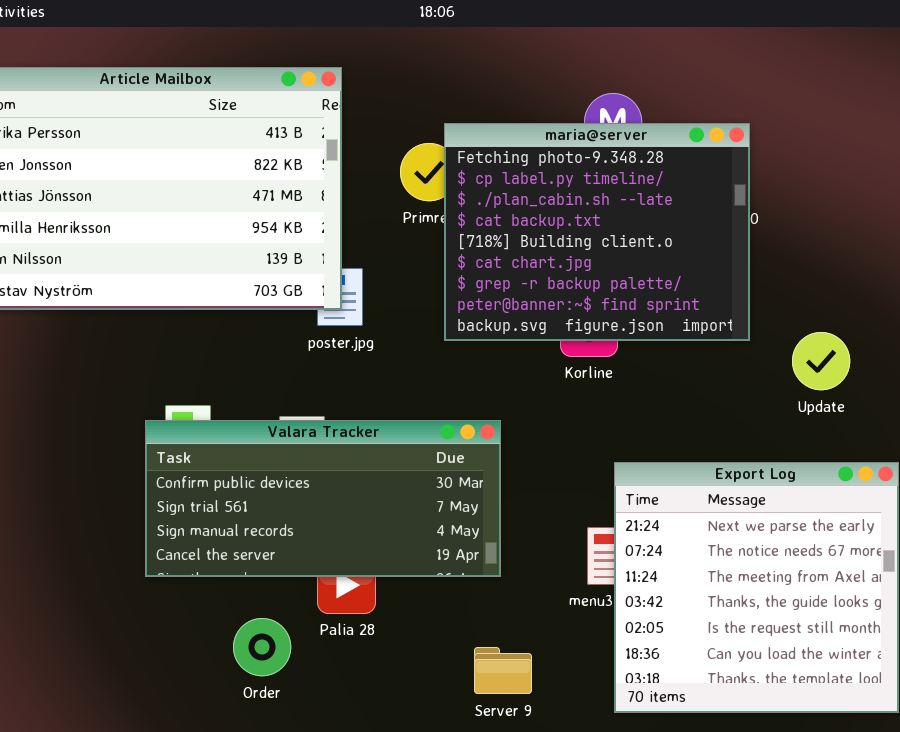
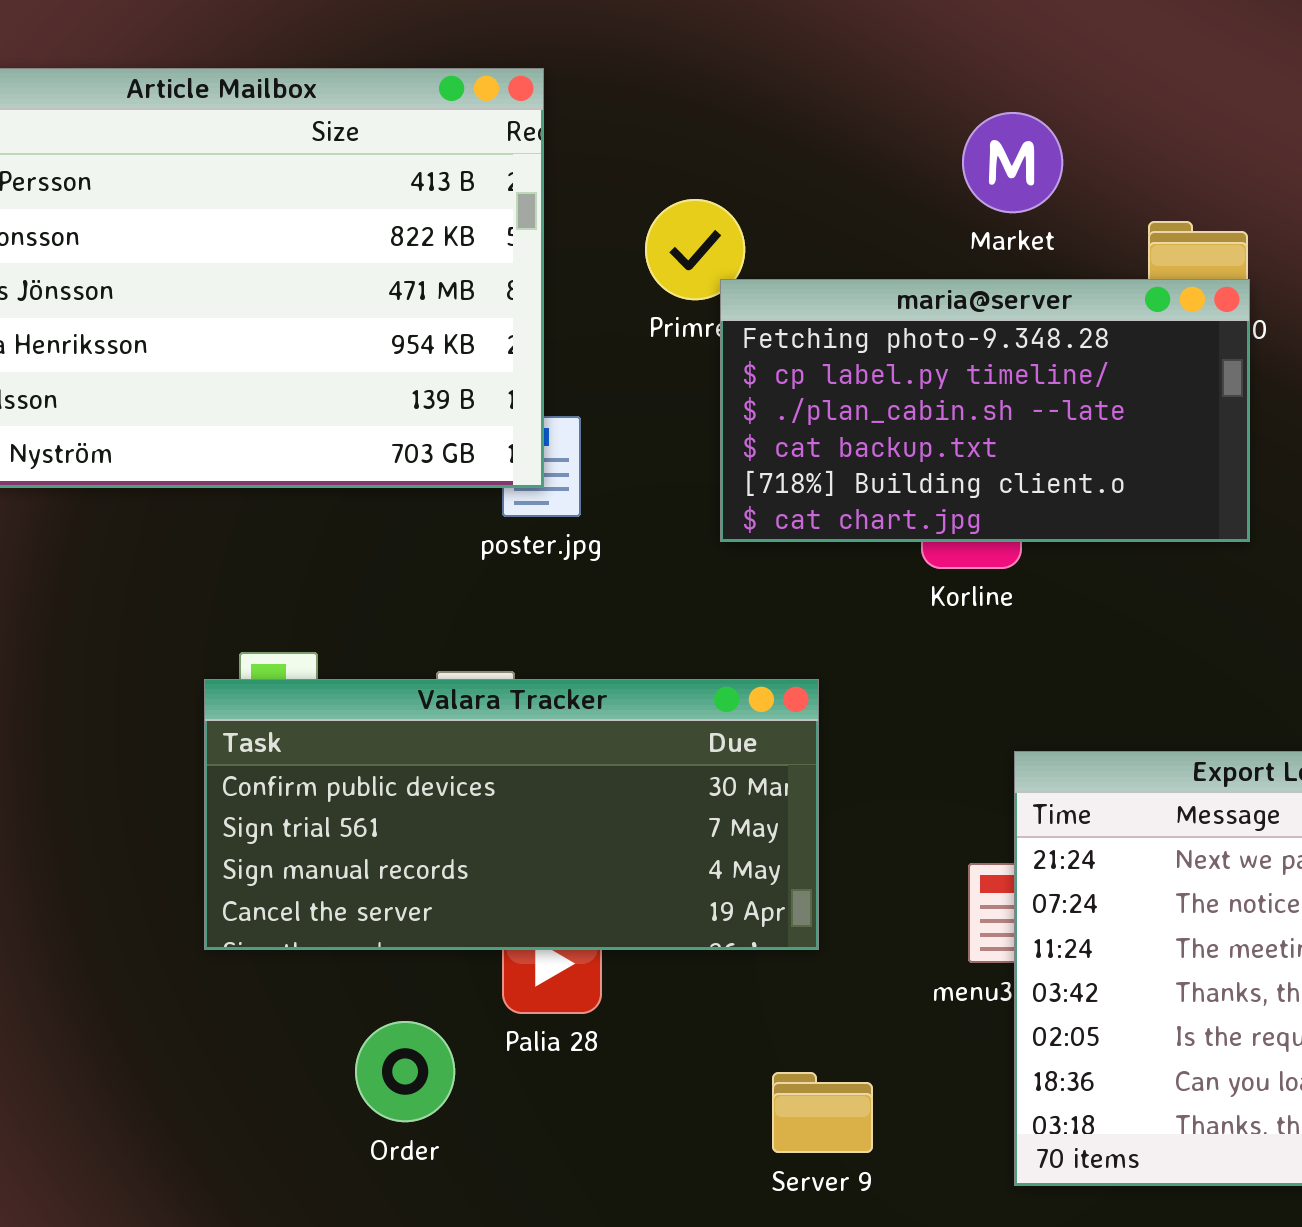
maria@server: [444,123,750,341] -> [720,279,1250,542], resized

